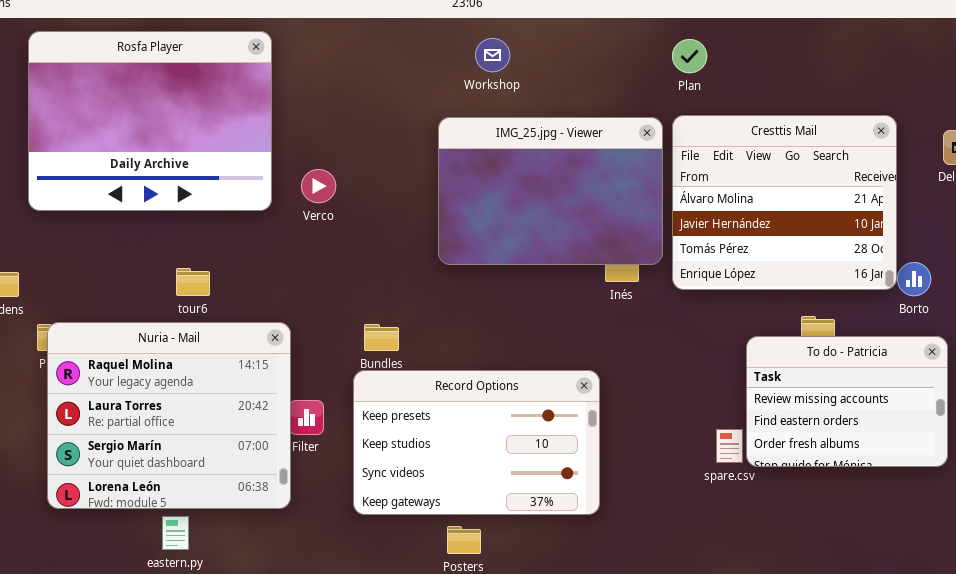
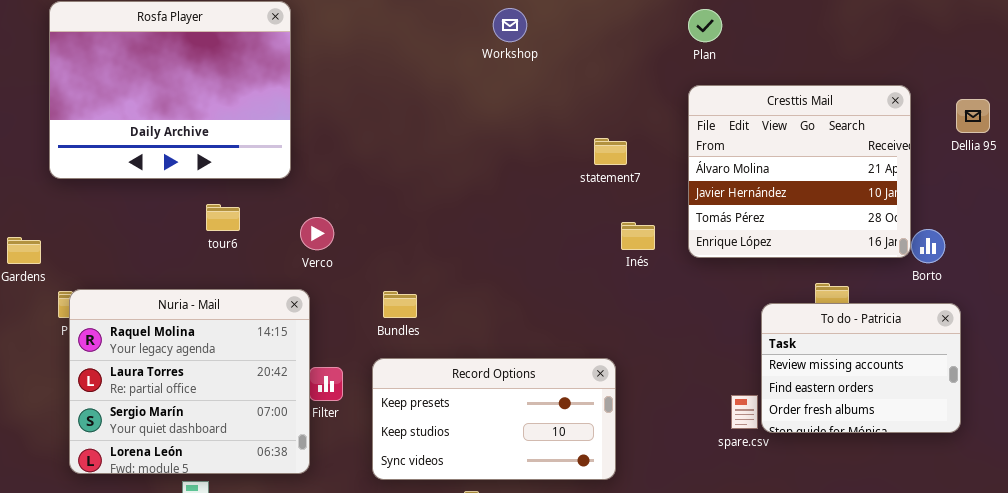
IMG_25.jpg - Viewer: [438,117,663,265] -> none, closed
Verco: [301,169,336,203] -> [300,217,334,250], moved
tour6: [176,268,210,296] -> [206,204,240,231], moved
Record Options: [353,370,600,515] -> [372,358,616,480], resized

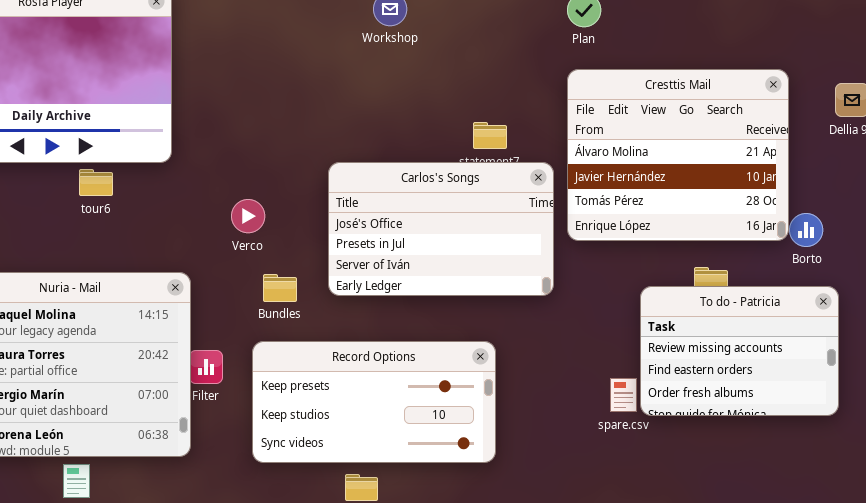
Carlos's Songs: none -> [328,162,554,296], opened
tour6: [206,204,240,231] -> [79,169,113,196], moved
Verco: [300,217,334,250] -> [231,199,265,233], moved

